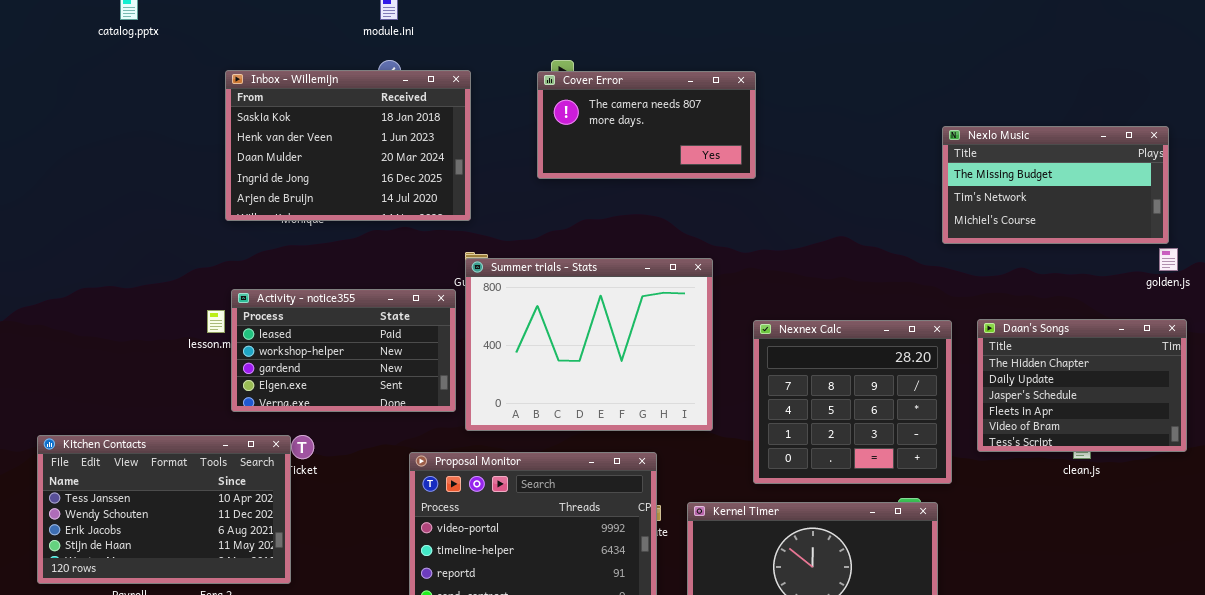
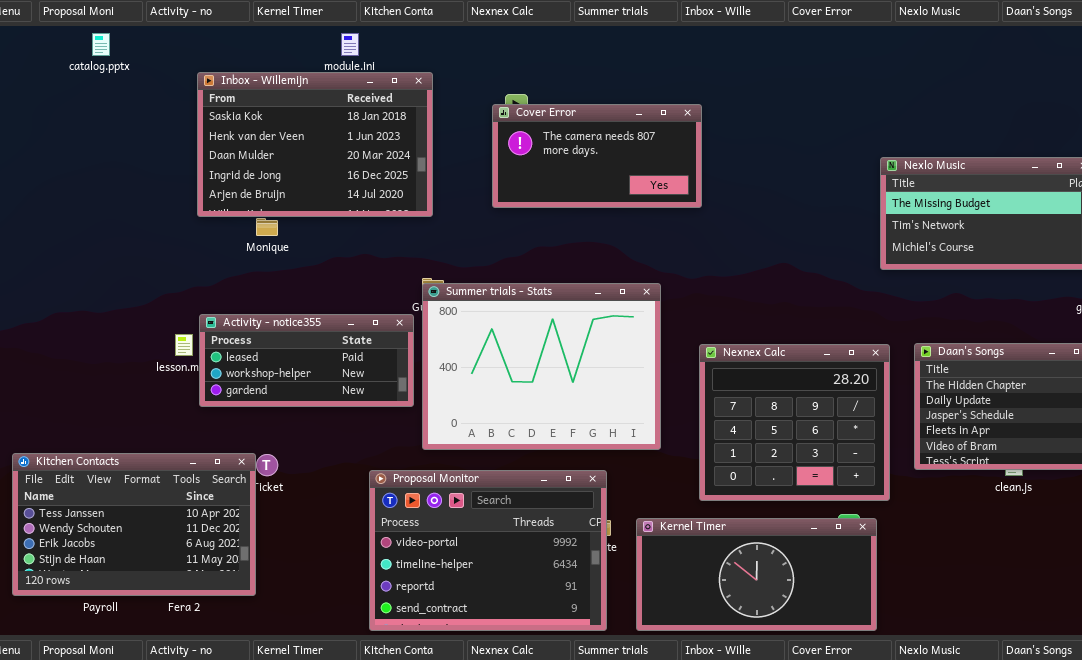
Inbox - Willemijn: [225,70,471,221] -> [197,72,433,217], moved
Activity - notice355: [231,289,456,412] -> [199,314,414,407], resized

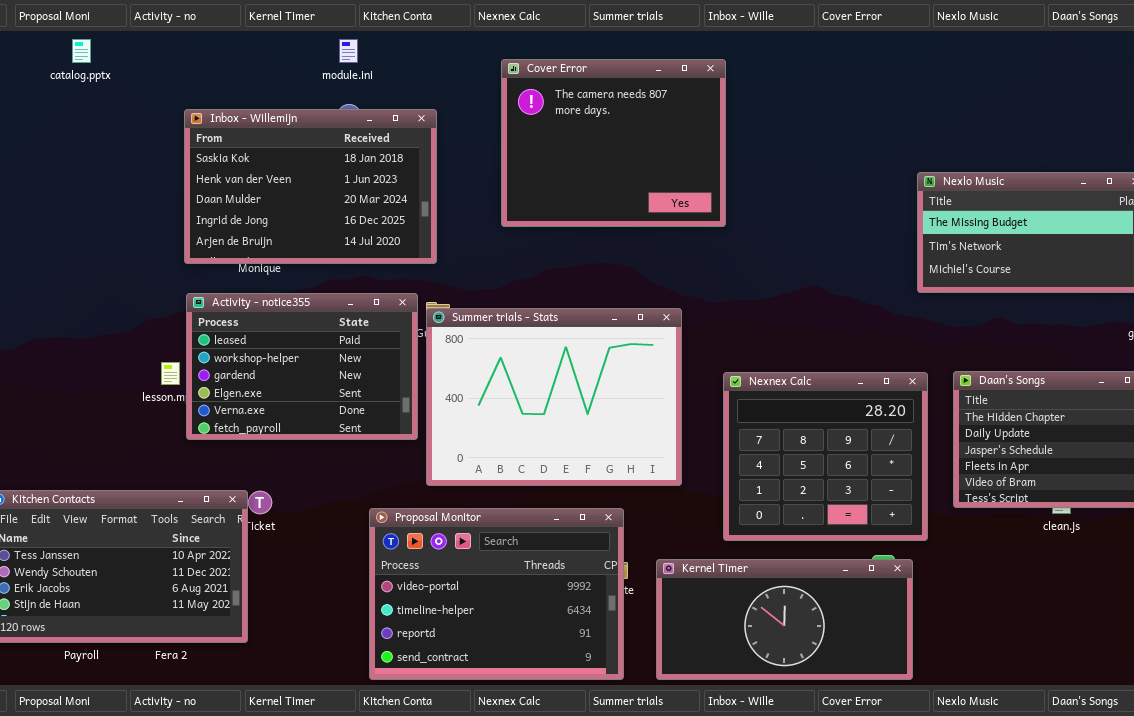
Inbox - Willemijn: [197,72,433,217] -> [184,109,437,264], moved
Cover Error: [492,104,702,208] -> [501,59,726,227], resized
Activity - notice355: [199,314,414,407] -> [186,293,418,440], resized

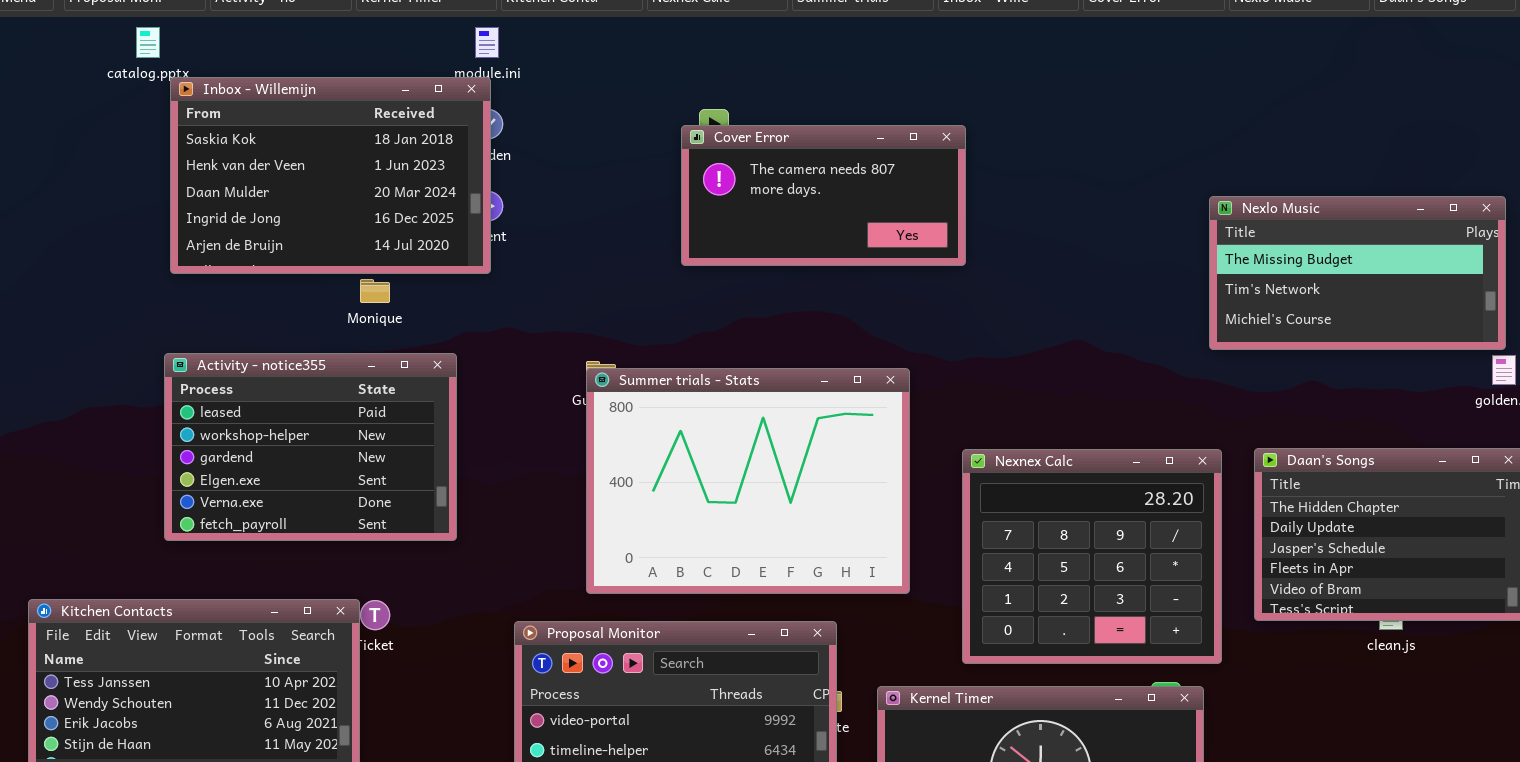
Cover Error: [501,59,726,227] -> [681,125,966,266], resized
Inbox - Willemijn: [184,109,437,264] -> [170,77,491,274], moved
Activity - notice355: [186,293,418,440] -> [164,353,457,541], moved

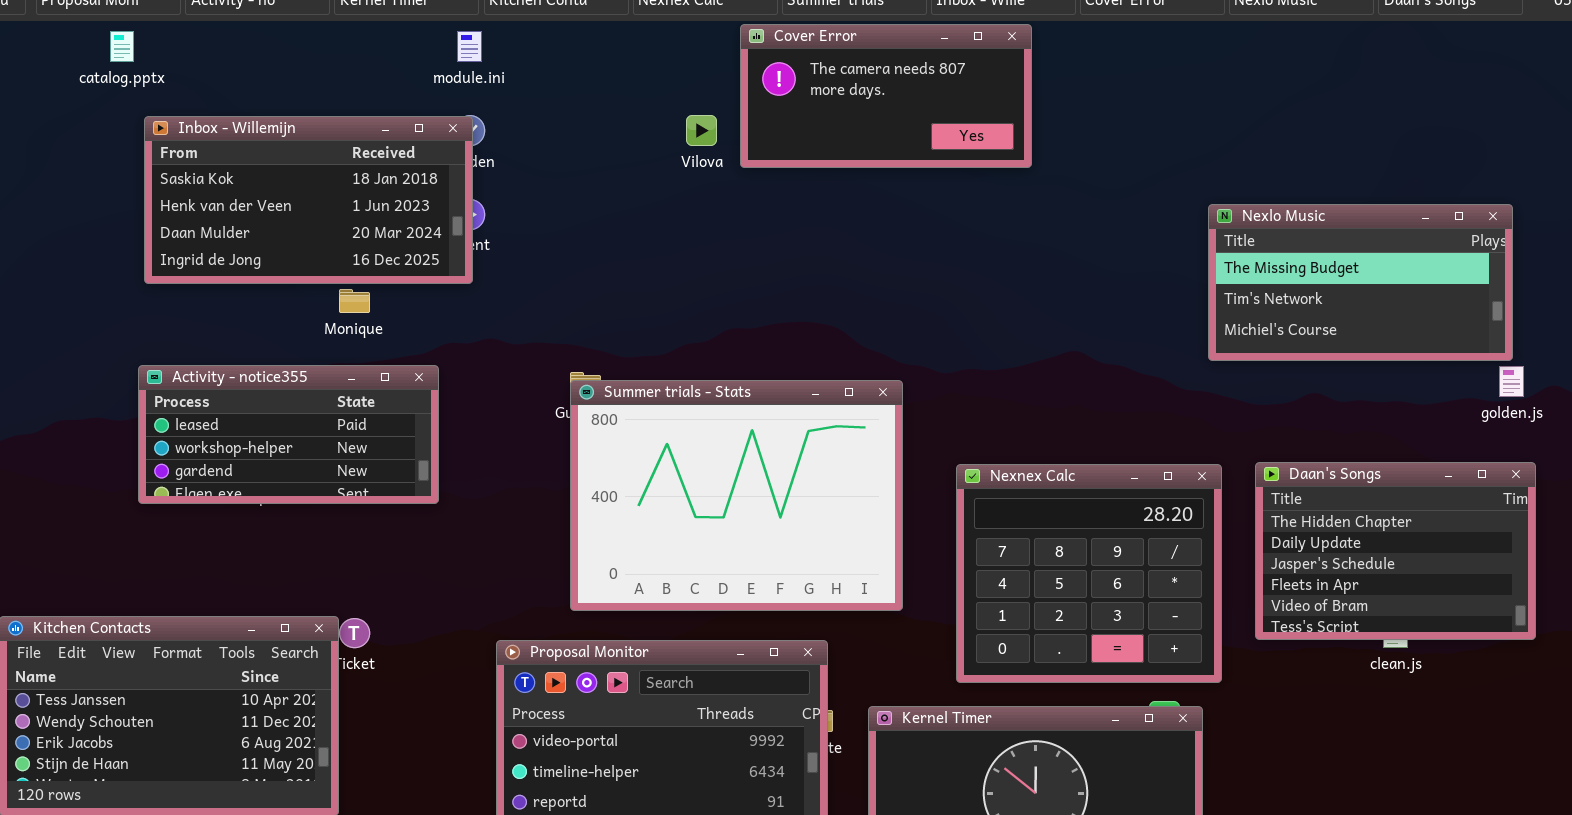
Inbox - Willemijn: [170,77,491,274] -> [144,116,473,284], resized
Cover Error: [681,125,966,266] -> [740,24,1032,168], moved
Activity - notice355: [164,353,457,541] -> [138,365,439,504], resized

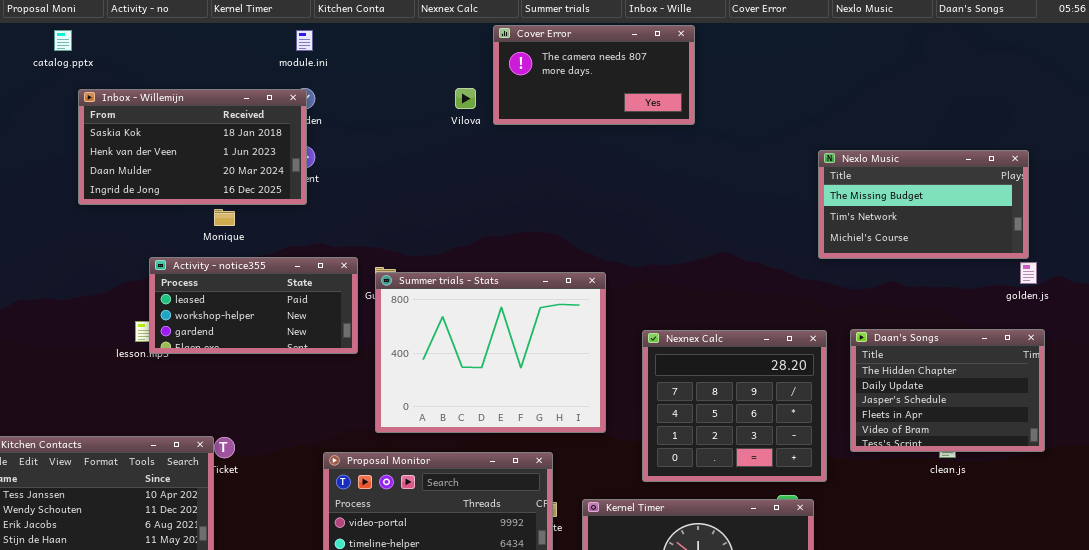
Activity - notice355: [138,365,439,504] -> [149,257,358,354], moved

